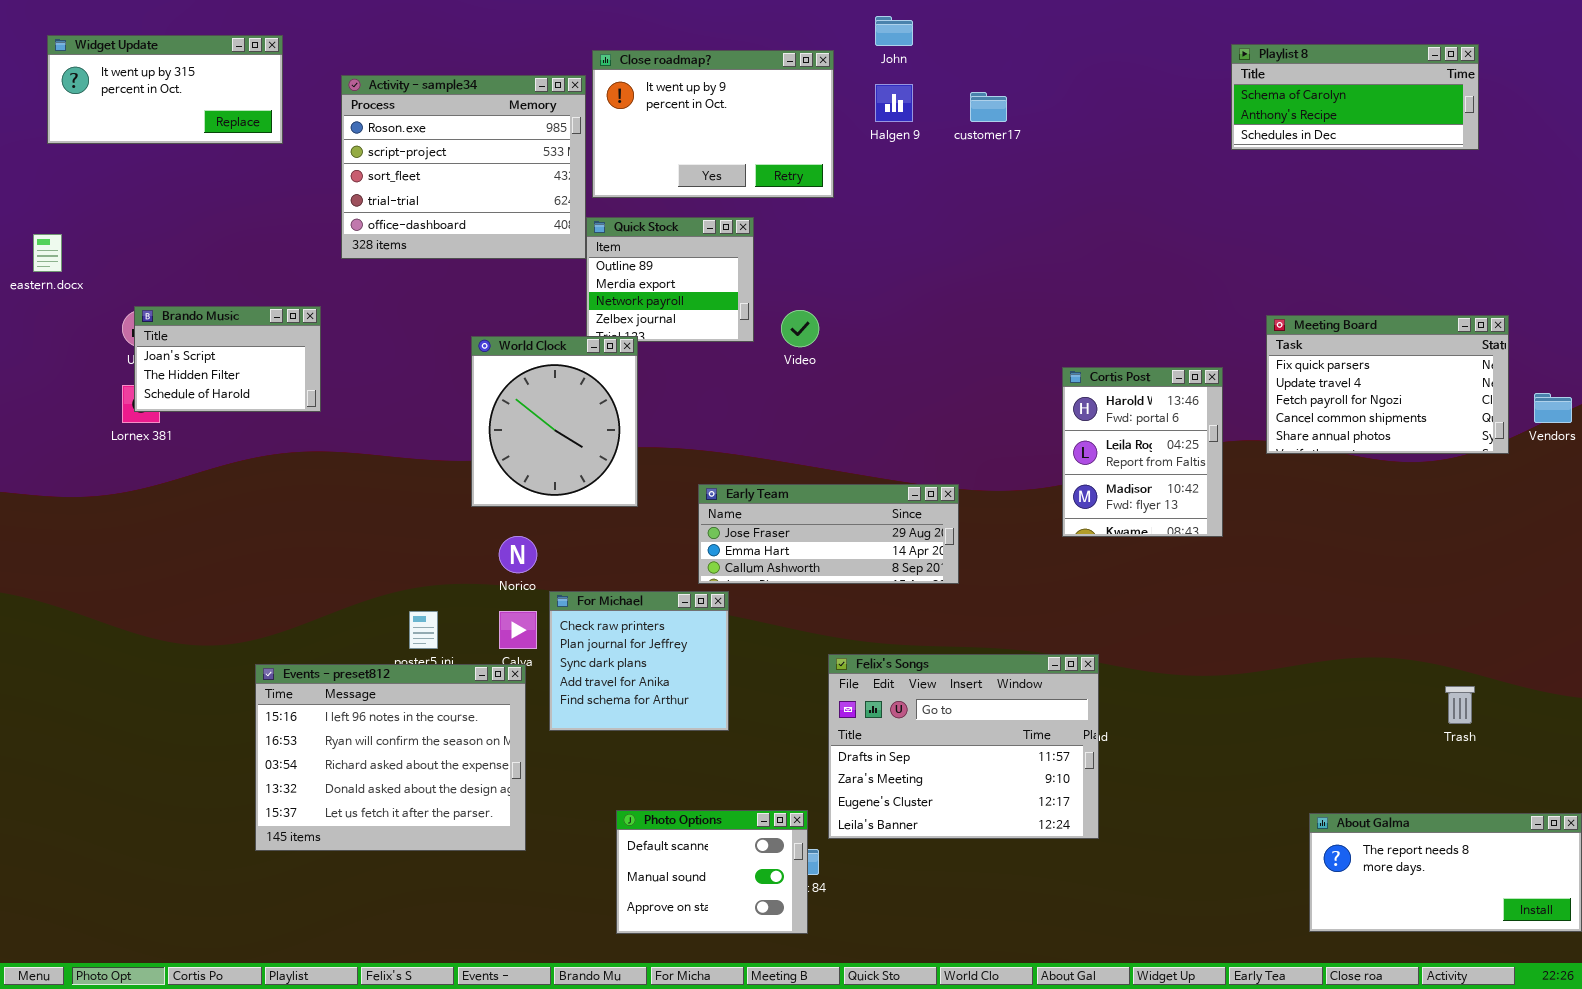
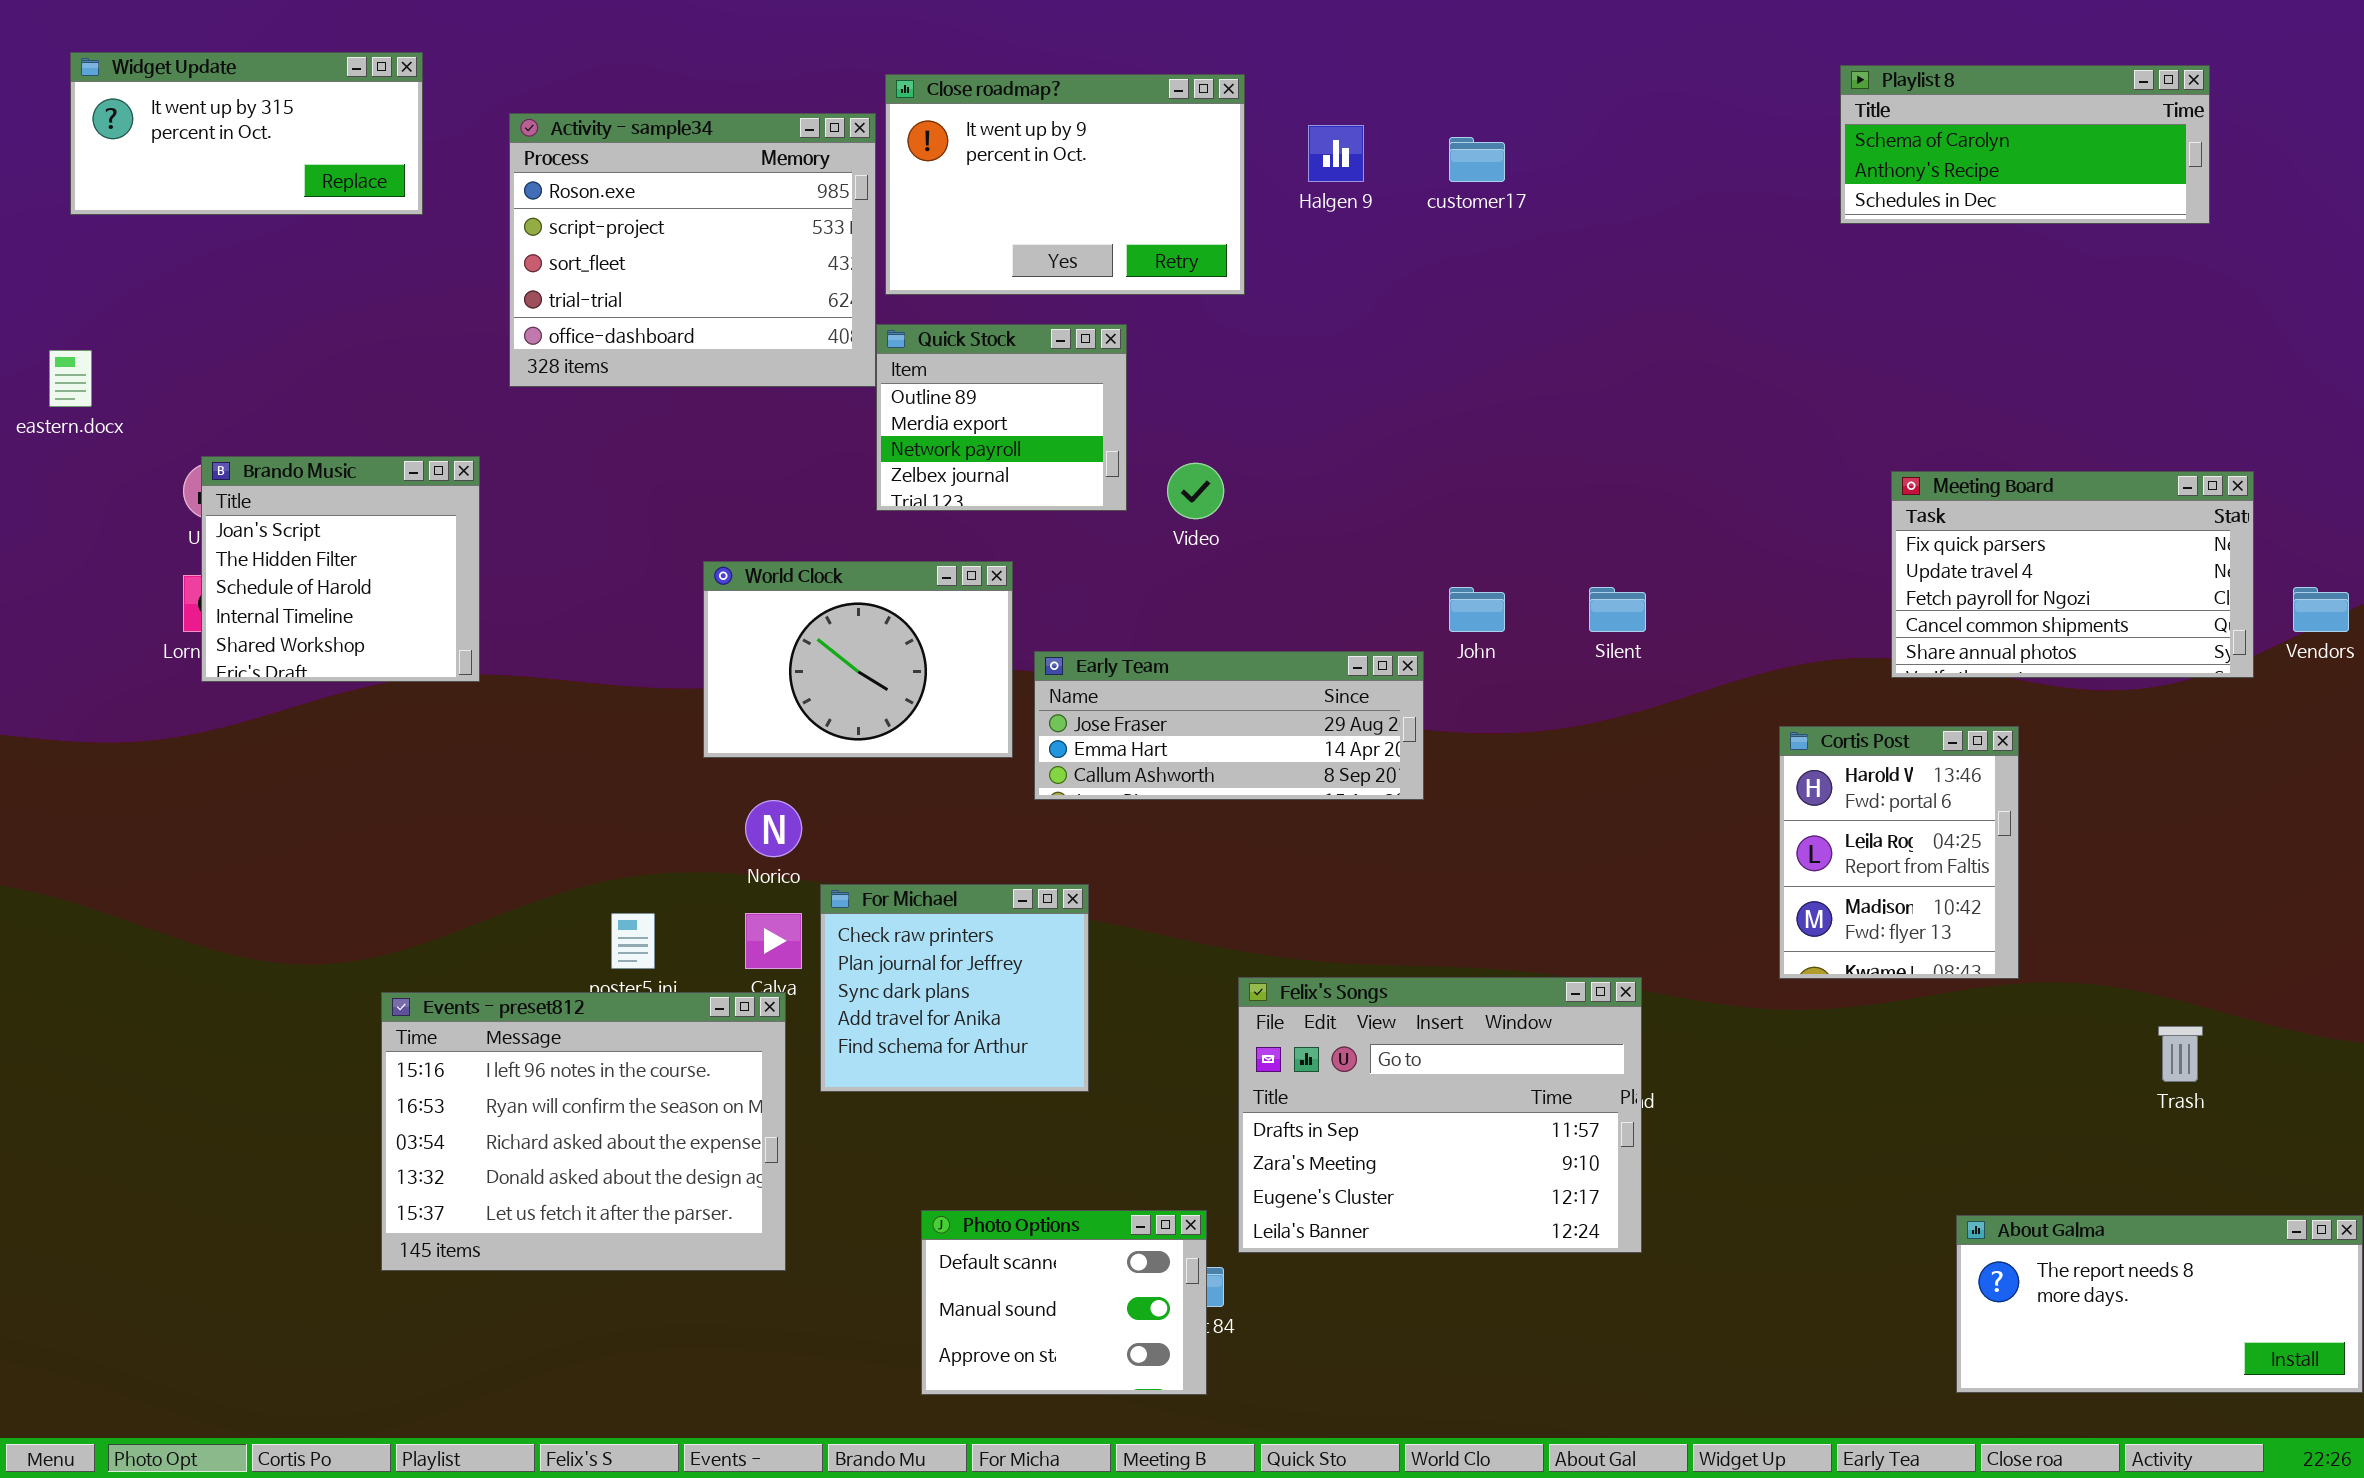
John: [875,16,913,46] -> [1449,587,1505,632], moved
Brando Music: [134,306,321,412] -> [201,456,480,682], resized
World Clock: [471,336,638,507] -> [703,561,1013,758], resized
Cortis Post: [1062,367,1223,537] -> [1779,726,2019,979], moved
Early Team: [698,484,959,584] -> [1034,651,1424,800], moved

